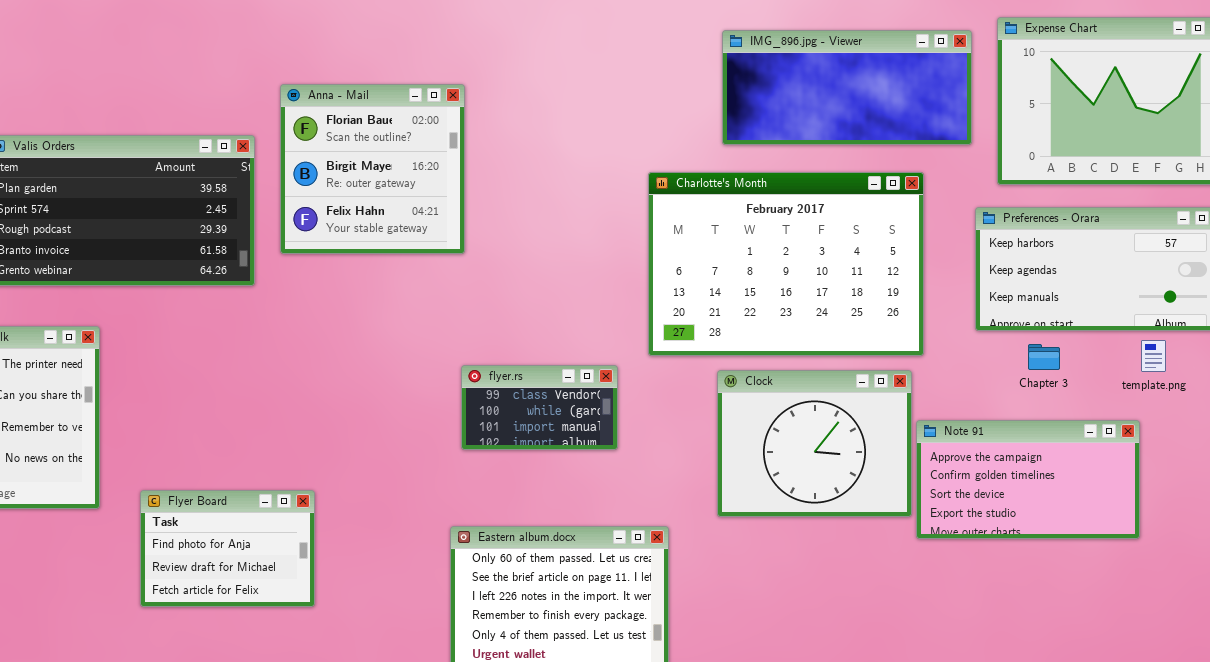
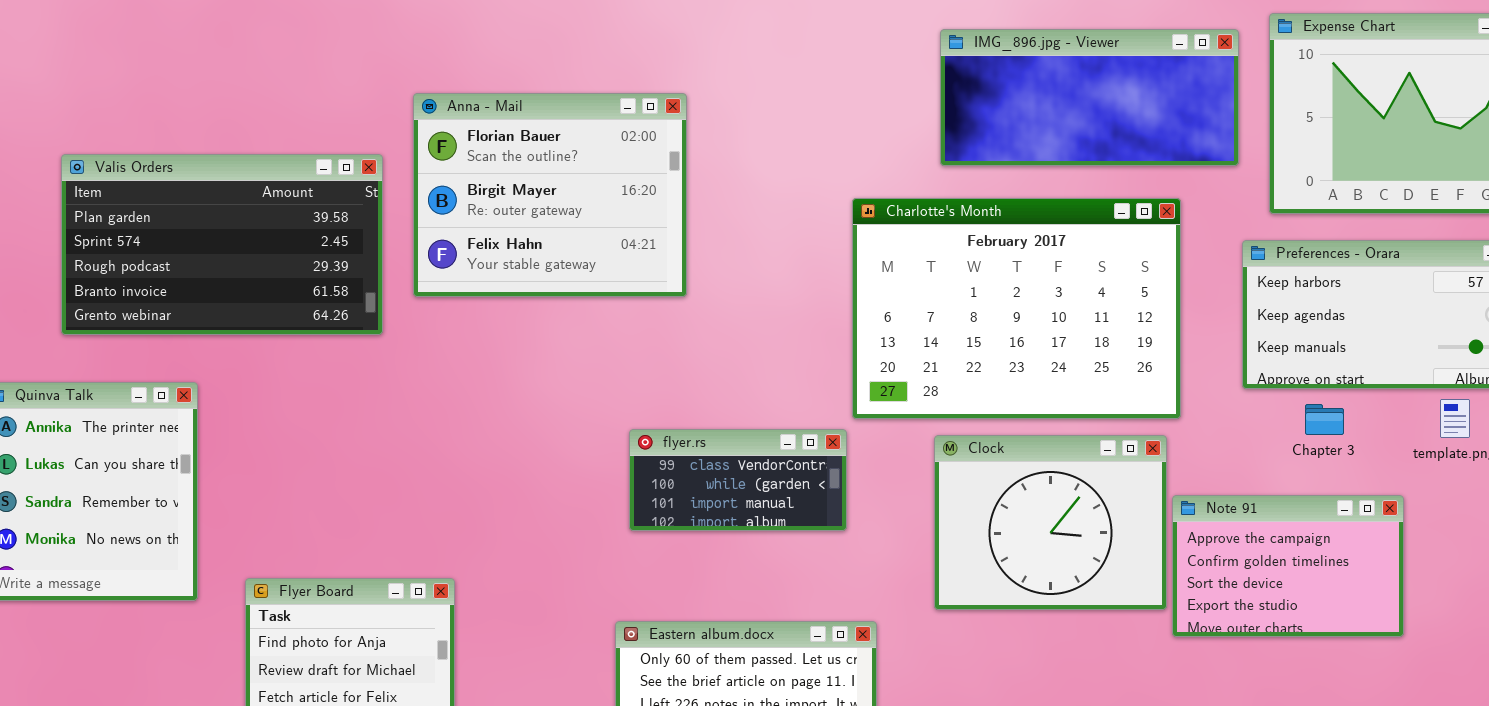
Anna - Mail: [280,84,465,254] -> [413,93,687,297], resized
flyer.rs: [461,365,618,450] -> [629,429,847,531], resized
Note 91: [916,420,1140,539] -> [1172,495,1404,637], resized

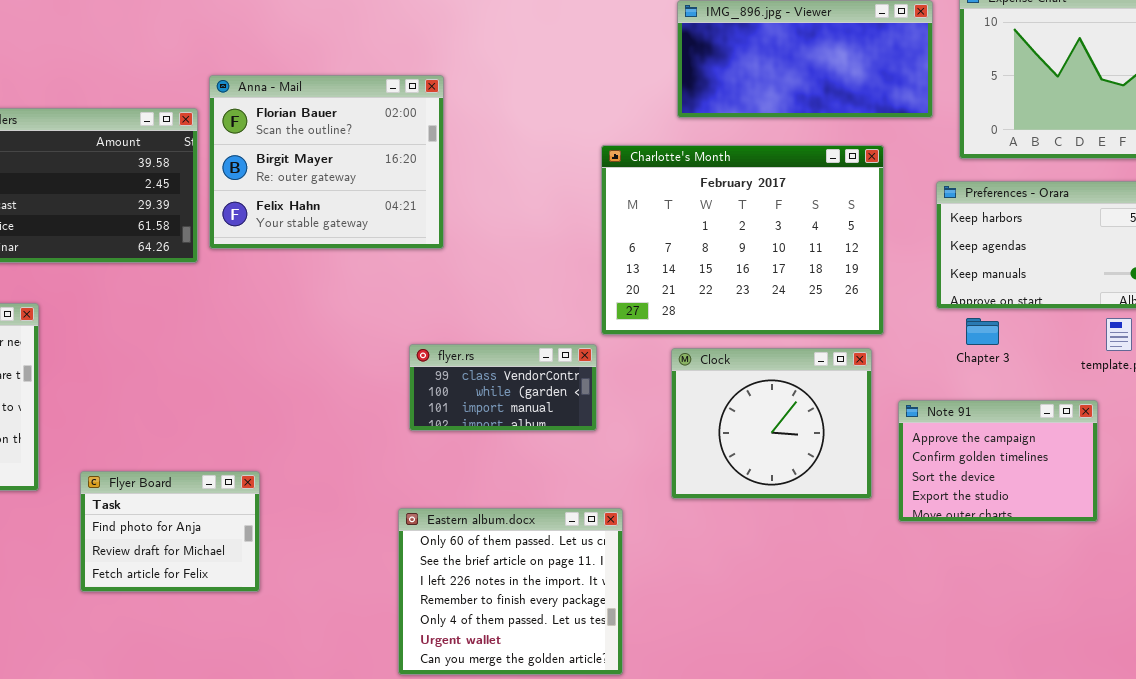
Anna - Mail: [413,93,687,297] -> [209,75,444,249], moved
Chapter 3: [1305,404,1344,435] -> [966,318,999,345], moved
Note 91: [1172,495,1404,637] -> [898,400,1098,522], moved

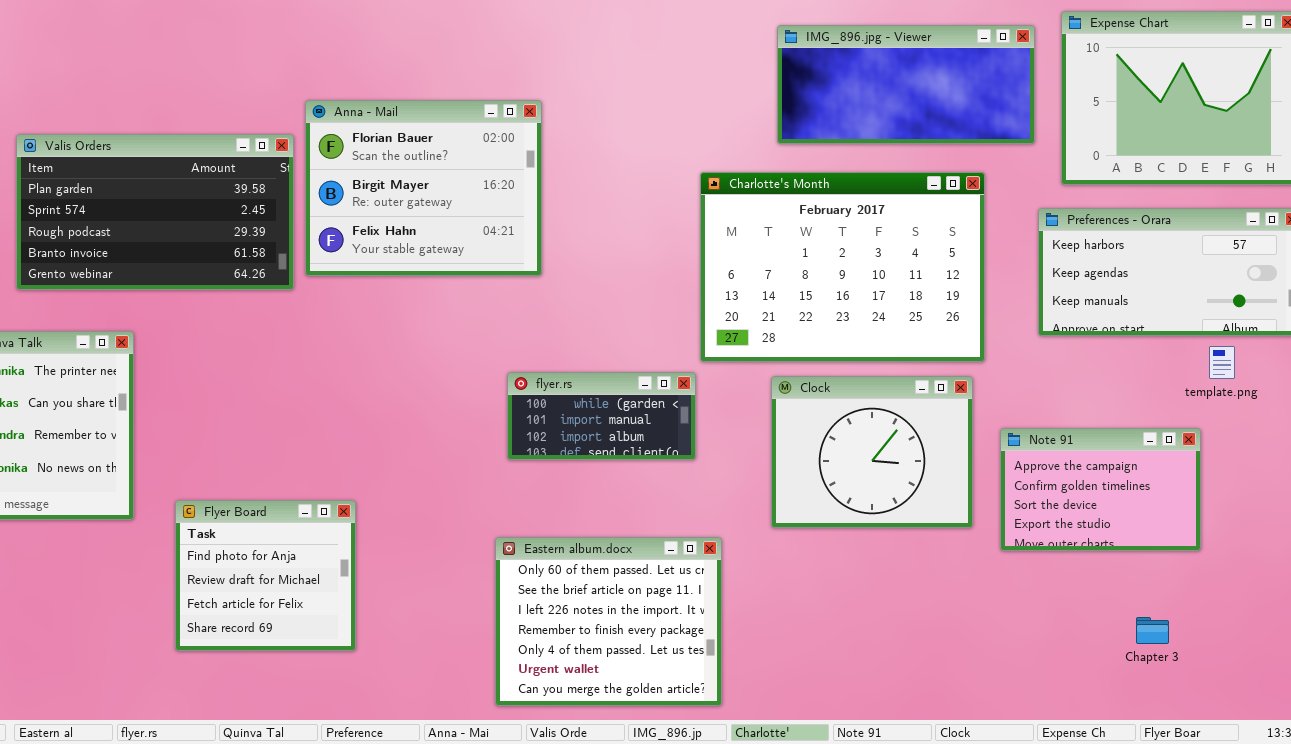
Chapter 3: [966,318,999,345] -> [1136,617,1169,644], moved
flyer.rs: [409,344,597,431] -> [507,372,696,460], scrolled down 1 row
Flyer Board: [80,471,260,592] -> [175,500,356,651], resized

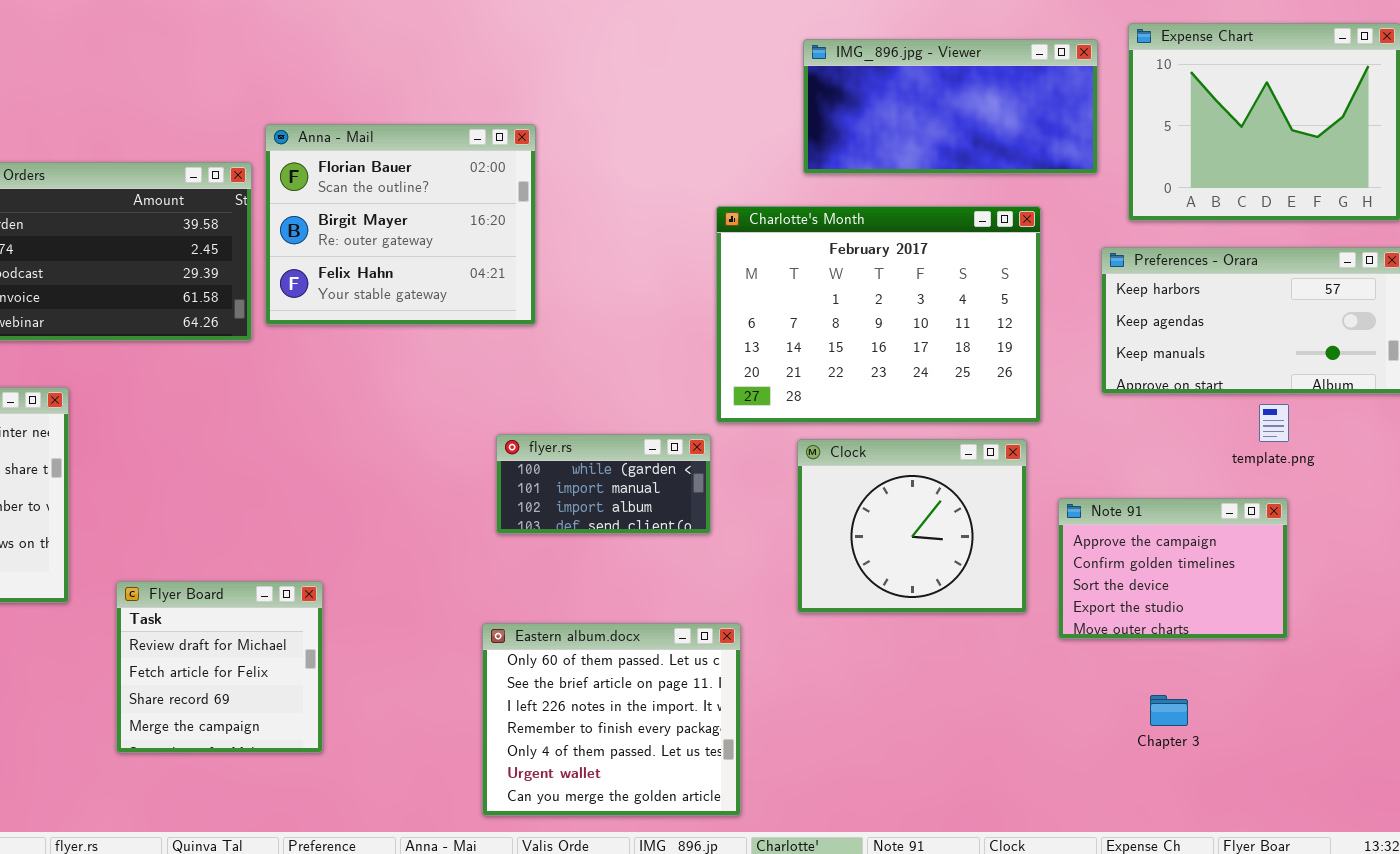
template.png: [1209,346,1235,379] -> [1259,404,1289,442], moved
Flyer Board: [175,500,356,651] -> [116,581,323,753], scrolled down 1 row
Chapter 3: [1136,617,1169,644] -> [1150,695,1188,726], moved

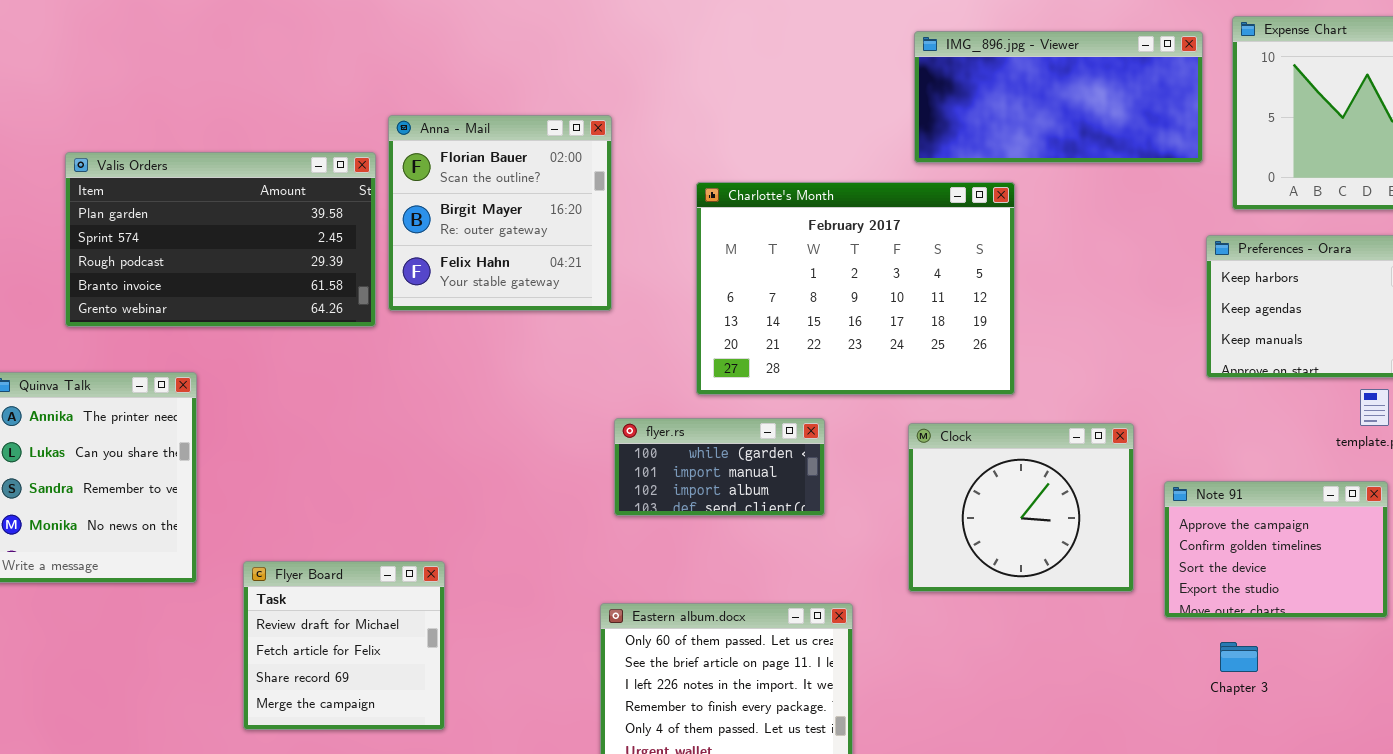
Anna - Mail: [265,124,536,325] -> [388,115,612,311], resized
Charlotte's Month: [716,206,1041,423] -> [696,182,1015,395], moved
Chapter 3: [1150,695,1188,726] -> [1220,642,1258,672], moved

